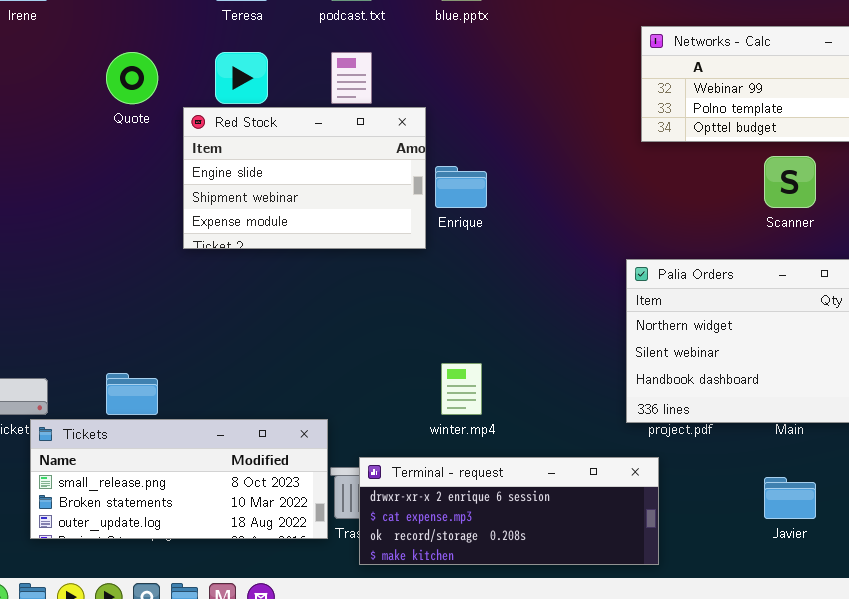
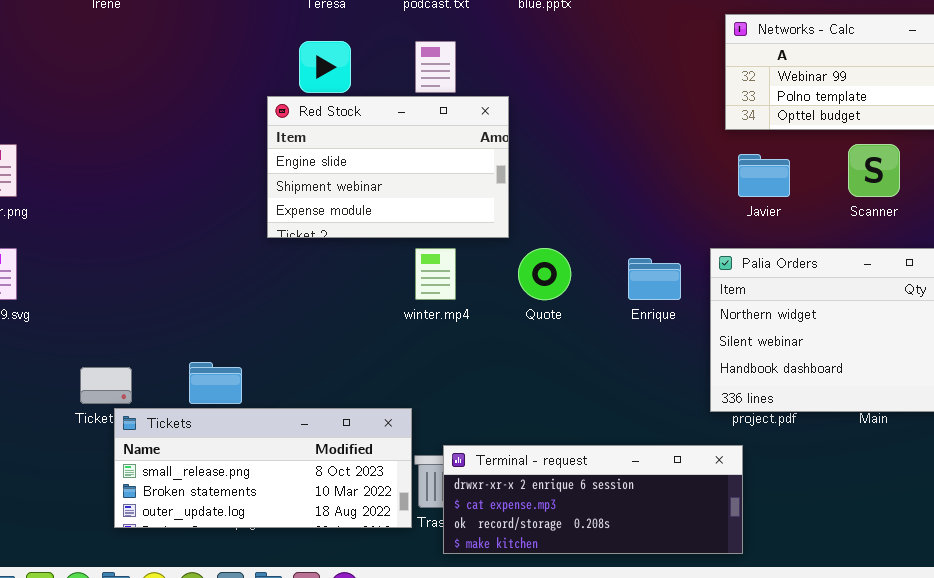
Quote: [106,52,158,104] -> [518,248,571,300], moved
Enrique: [435,166,487,208] -> [628,258,681,300], moved
winter.mp4: [441,363,482,415] -> [415,248,456,300], moved
Javier: [764,477,816,519] -> [738,154,790,197], moved

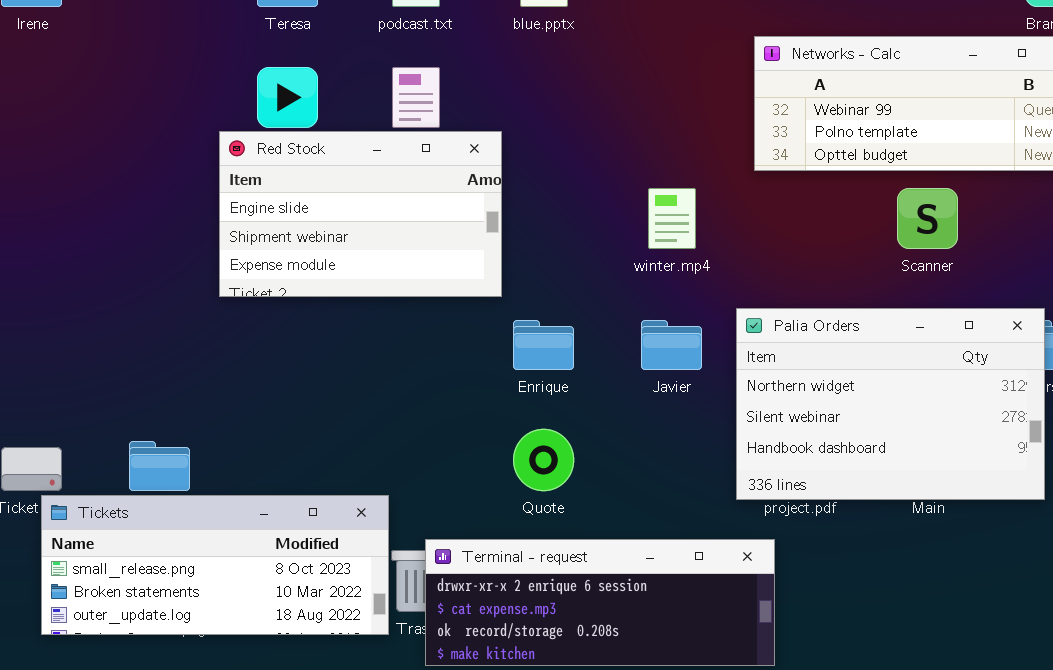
Javier: [738,154,790,197] -> [641,320,702,370], moved
winter.mp4: [415,248,456,300] -> [648,188,696,249], moved
Quote: [518,248,571,300] -> [513,429,574,491], moved
Enrique: [628,258,681,300] -> [513,320,574,370], moved

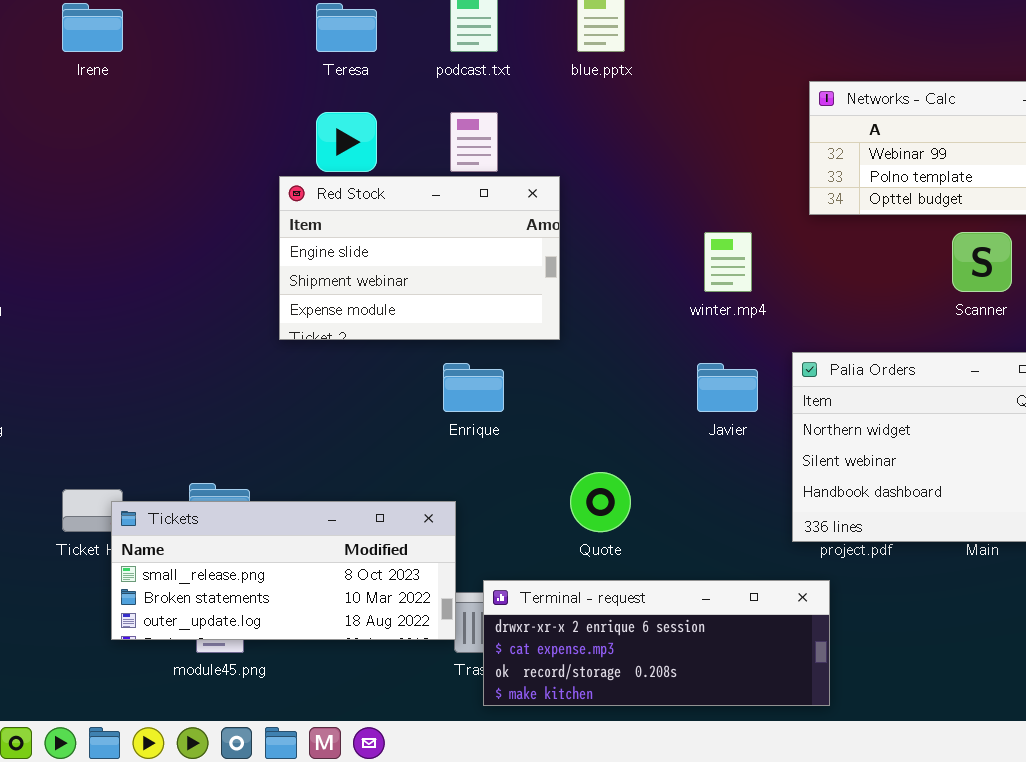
Enrique: [513,320,574,370] -> [443,363,504,412], moved
Tickets: [41,495,389,635] -> [111,501,456,640], moved

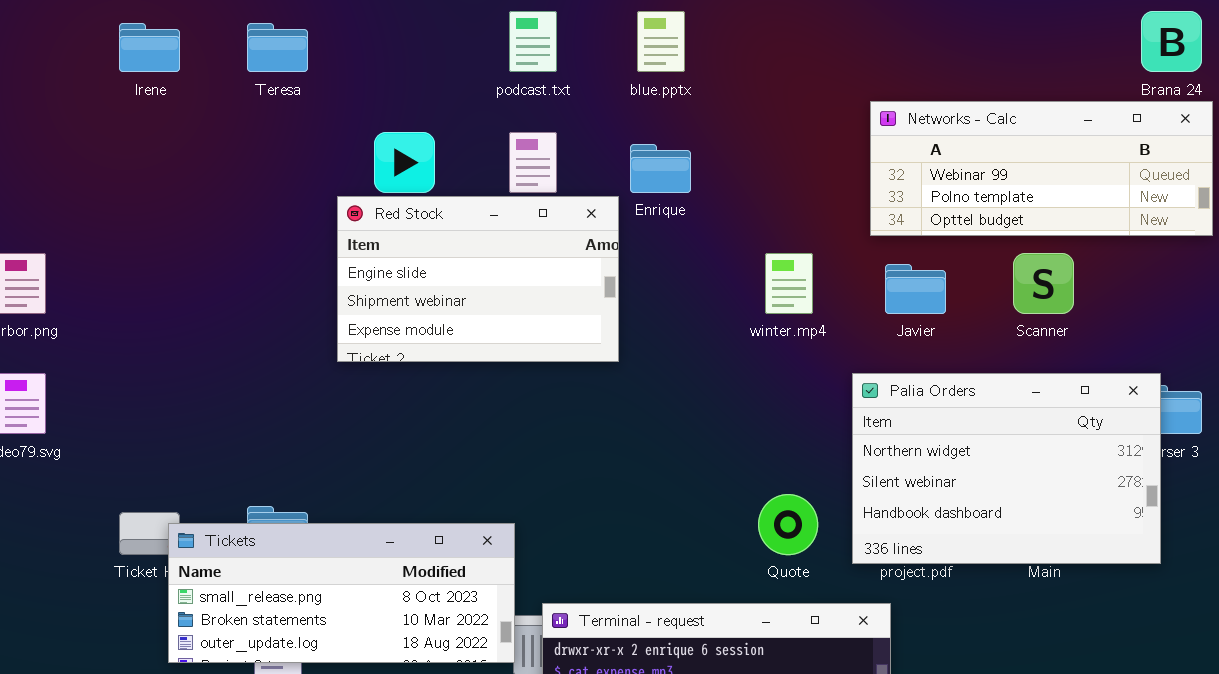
Teresa: [316,3,377,52] -> [247,23,308,72], moved
Enrique: [443,363,504,412] -> [630,144,691,193], moved
Javier: [697,363,758,412] -> [885,264,946,314], moved
Quote: [570,472,631,532] -> [758,494,818,555], moved

